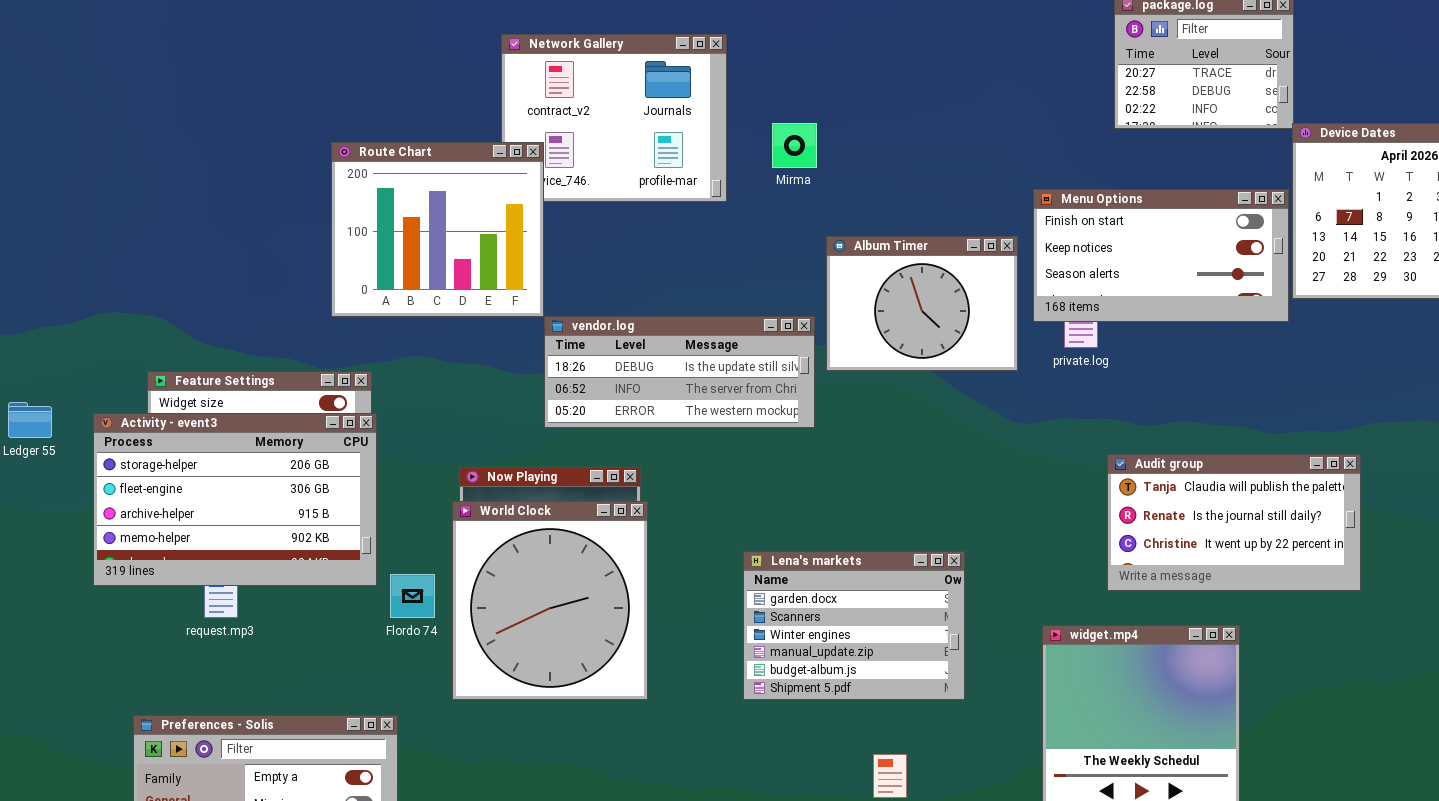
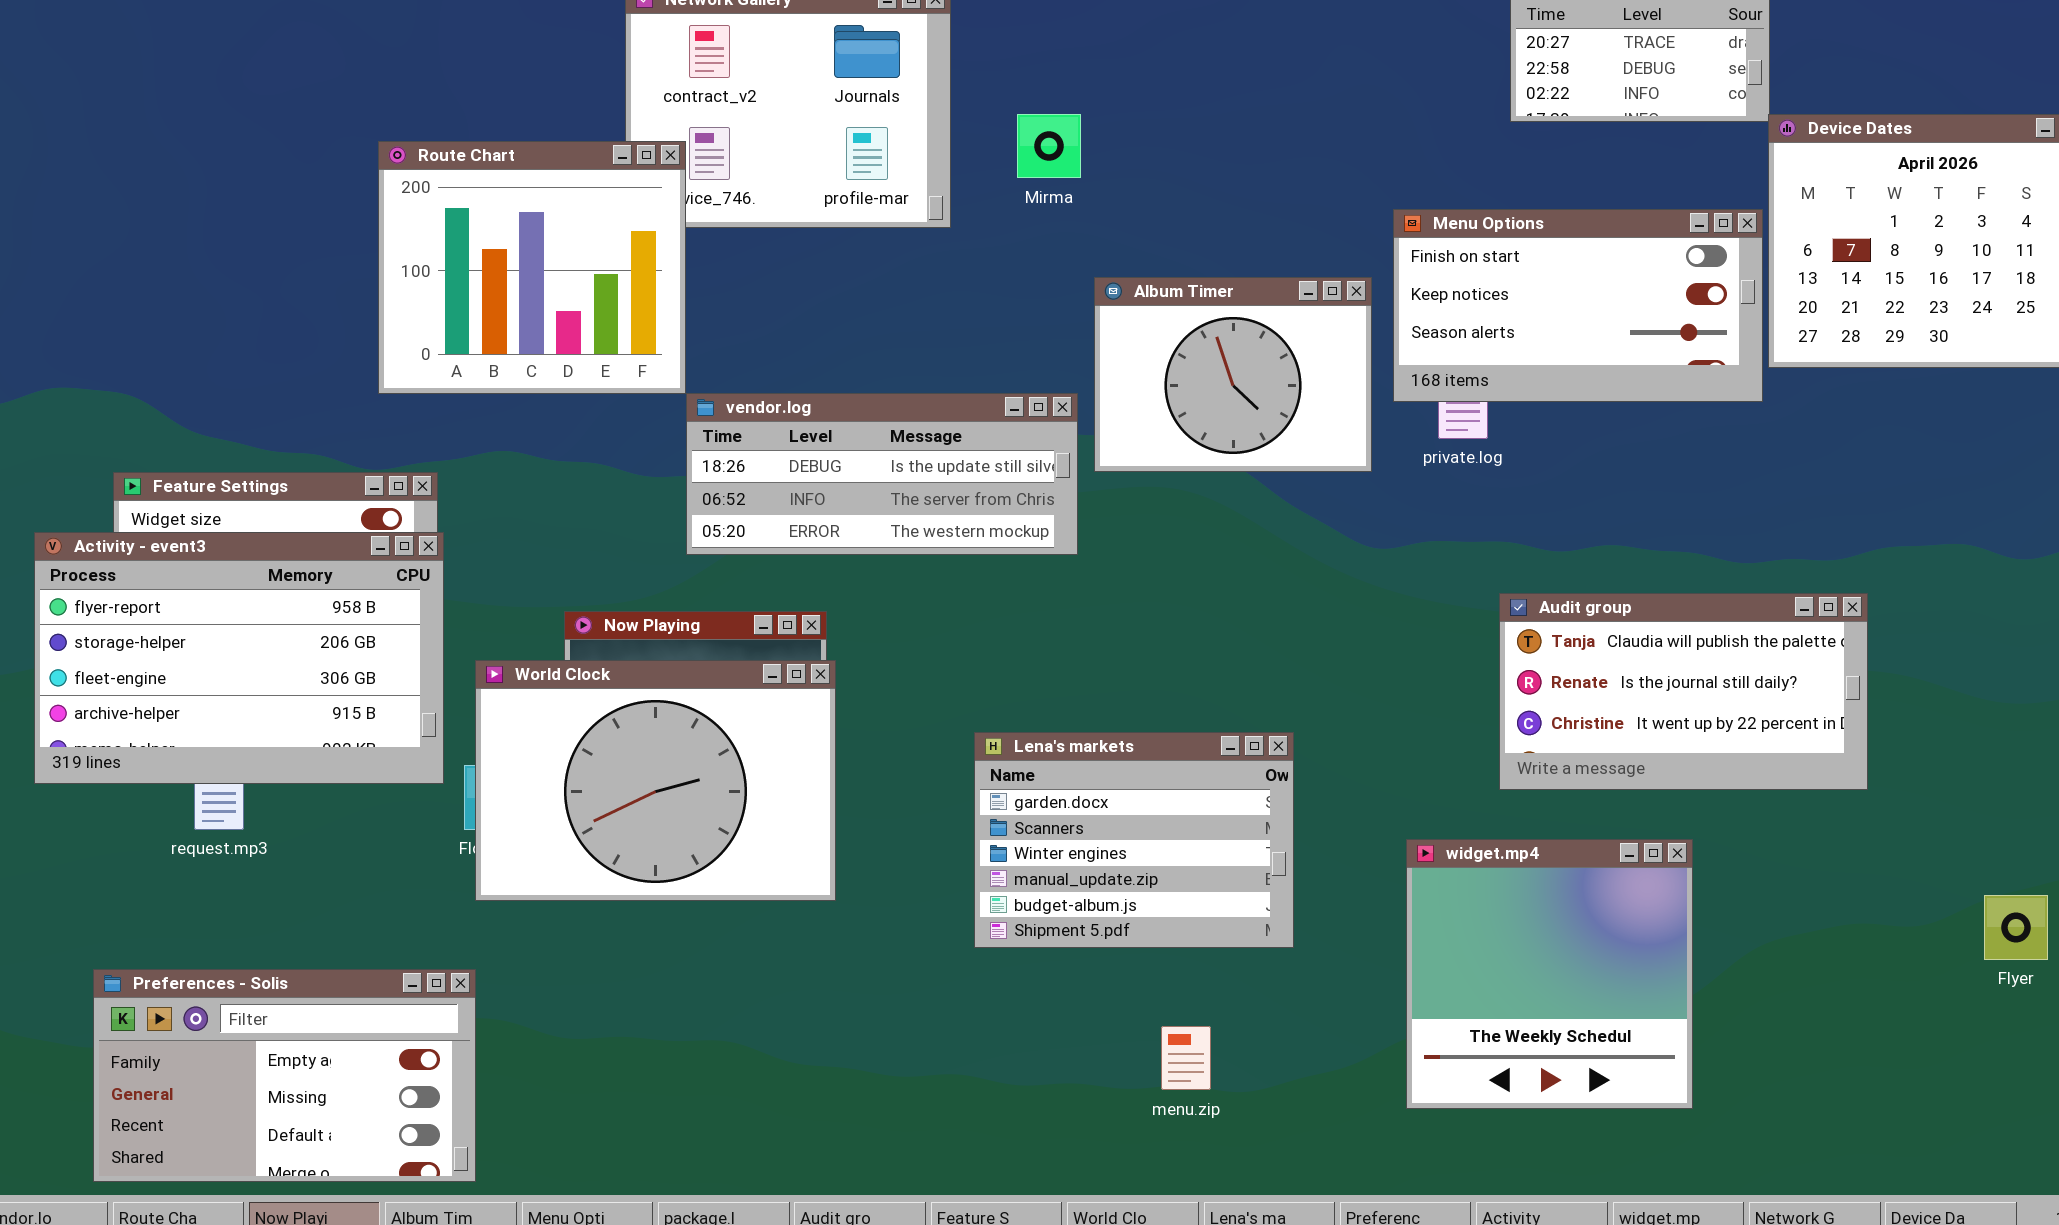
Activity - event3: [93,413,377,586] -> [34,532,444,784], scrolled up 1 row
World Clock: [452,501,648,700] -> [475,660,836,901], resized

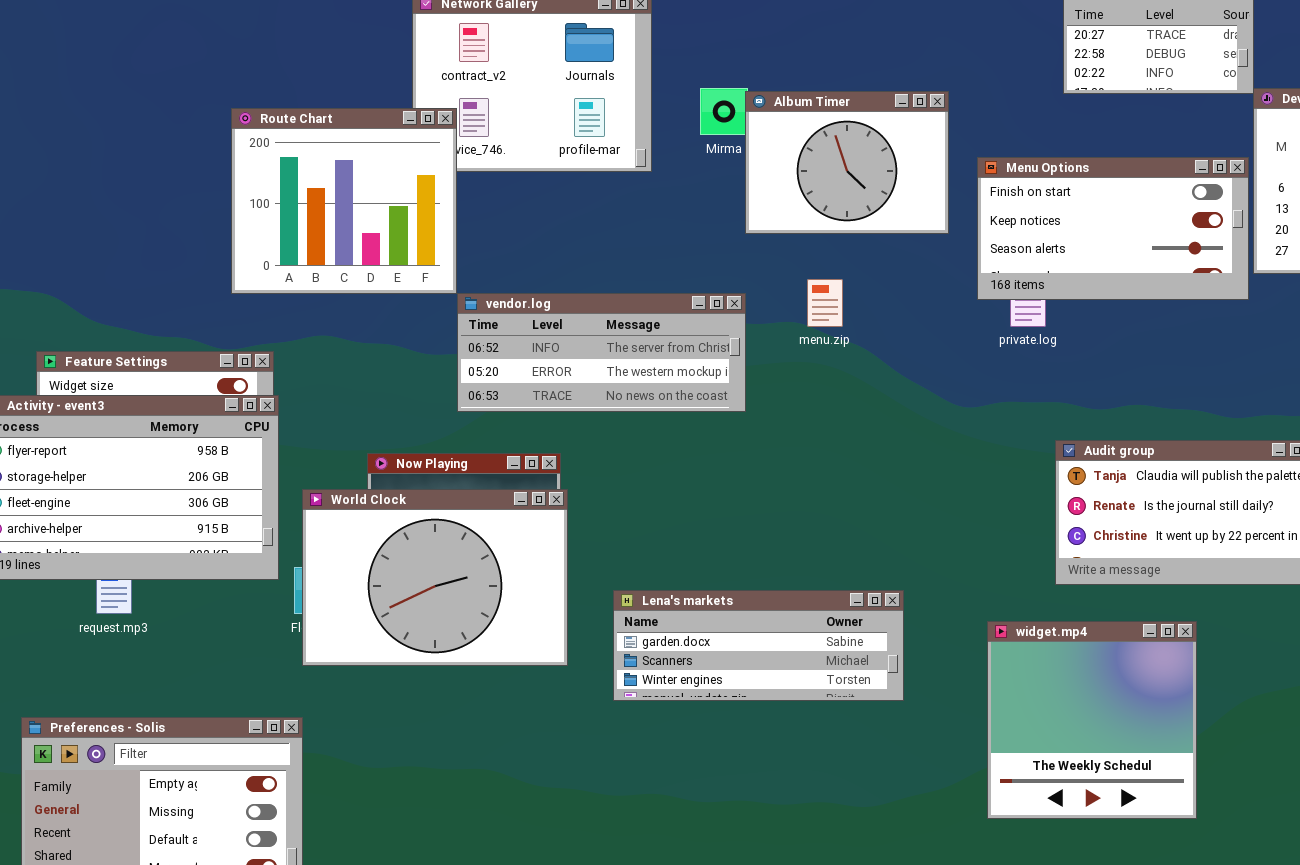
Album Timer: [1094,277,1372,472] -> [745,91,949,234], moved
vendor.log: [686,393,1078,555] -> [457,293,746,412], scrolled down 1 row
Lena's markets: [974,732,1294,948] -> [613,590,904,701], resized
menu.zip: [1161,1026,1211,1090] -> [807,279,843,327], moved

